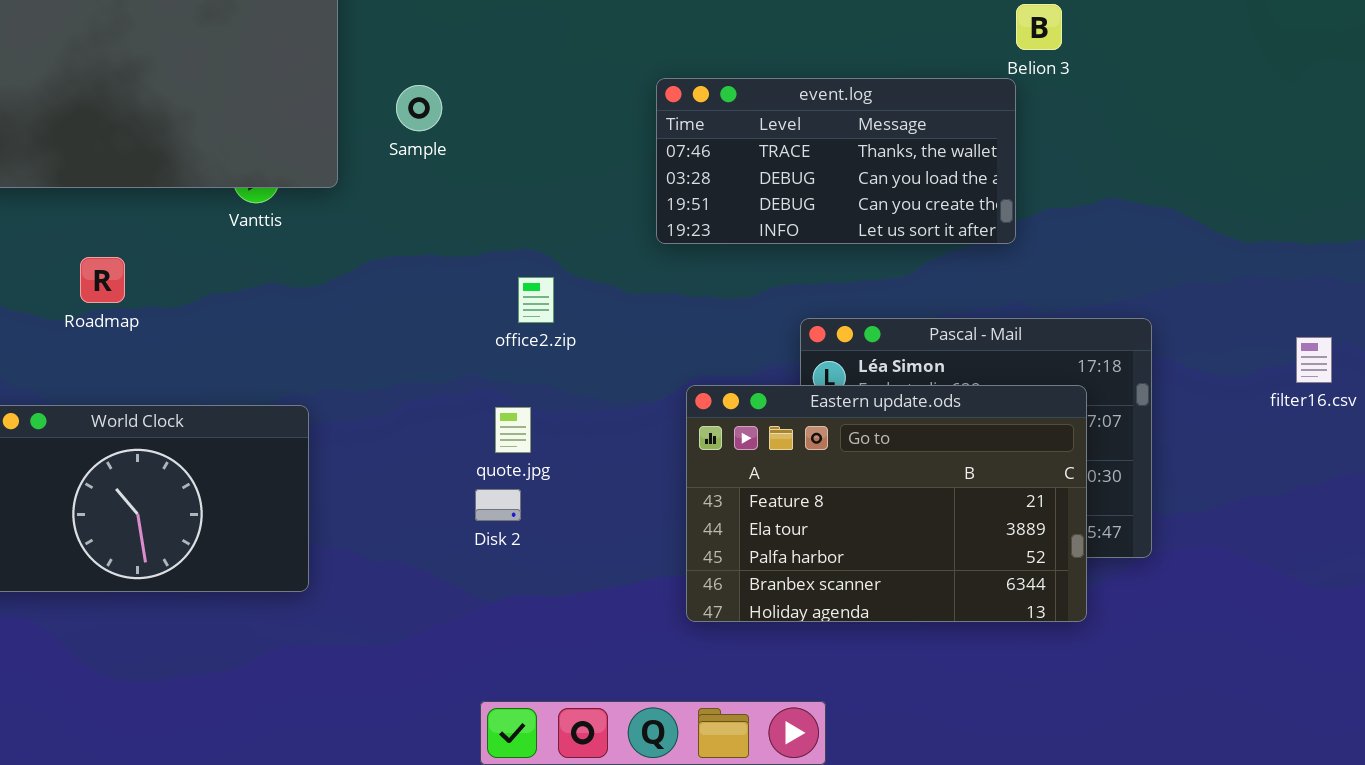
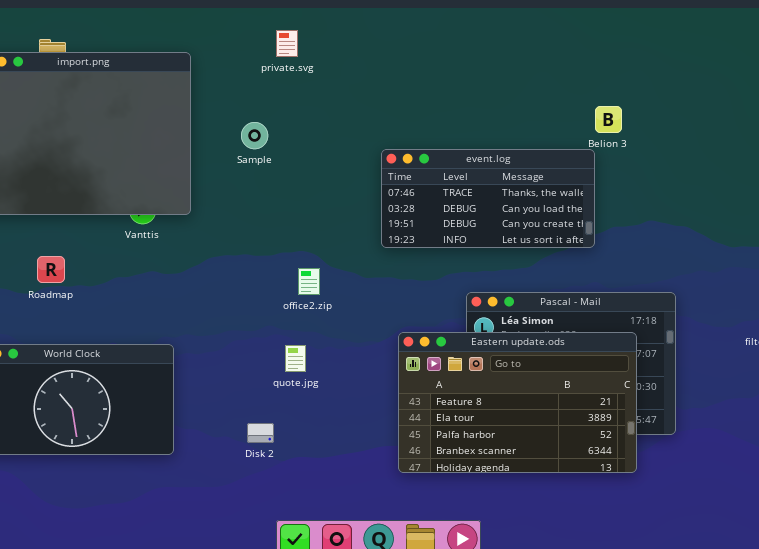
Sample: [396,85,442,131] -> [241,122,268,149], moved
Disk 2: [475,489,521,521] -> [247,423,274,443], moved

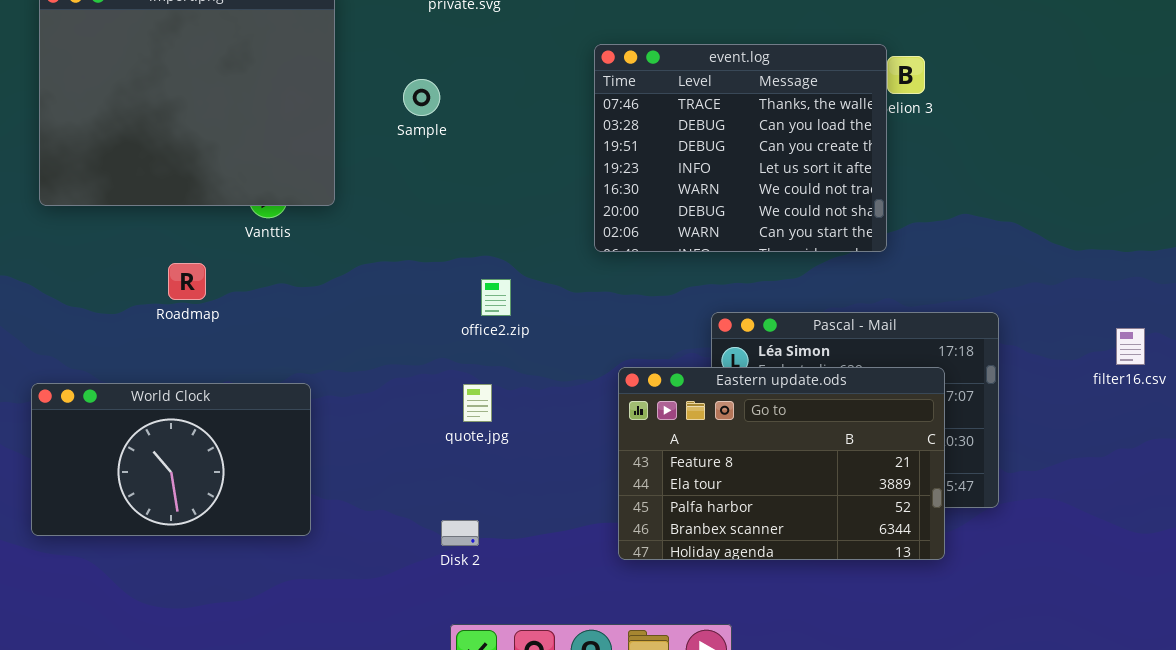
event.log: [381,149,595,248] -> [594,44,887,252], resized
Roadmap: [37,256,65,283] -> [168,263,206,300], moved
Disk 2: [247,423,274,443] -> [441,520,479,546], moved

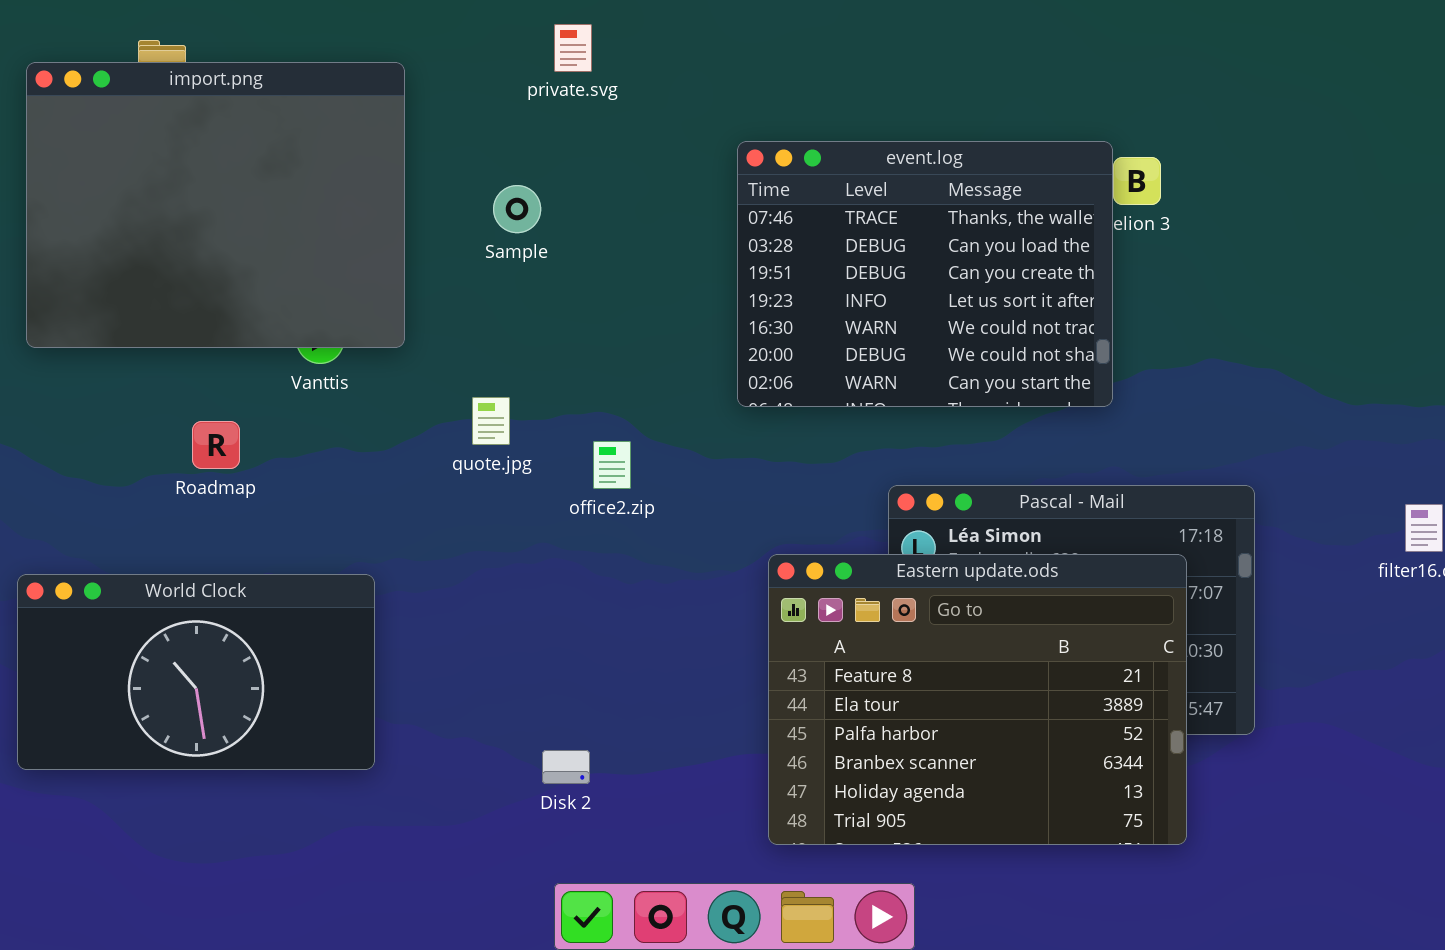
Eastern update.ods: [618,367,945,560] -> [768,554,1187,845], resized
quote.jpg: [463,384,492,422] -> [472,397,510,445], moved

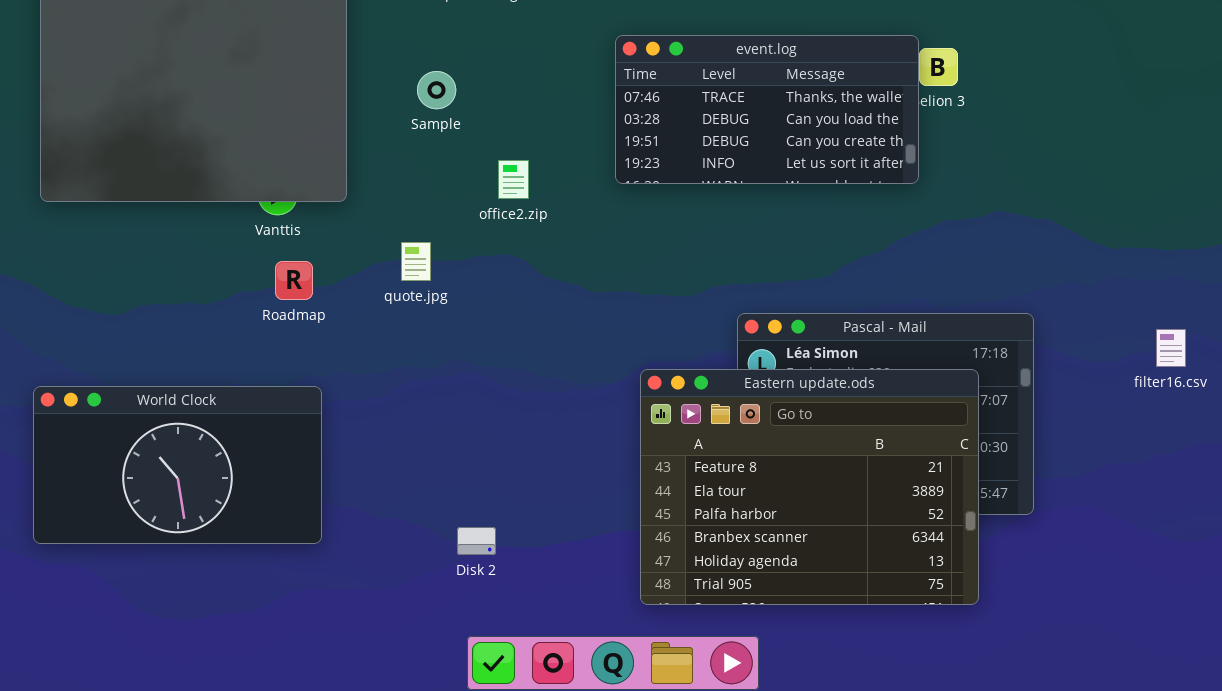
event.log: [737,141,1113,407] -> [615,35,919,184], resized
Roadmap: [192,421,240,469] -> [275,261,313,300], moved
office2.zip: [593,441,631,489] -> [498,160,529,199], moved

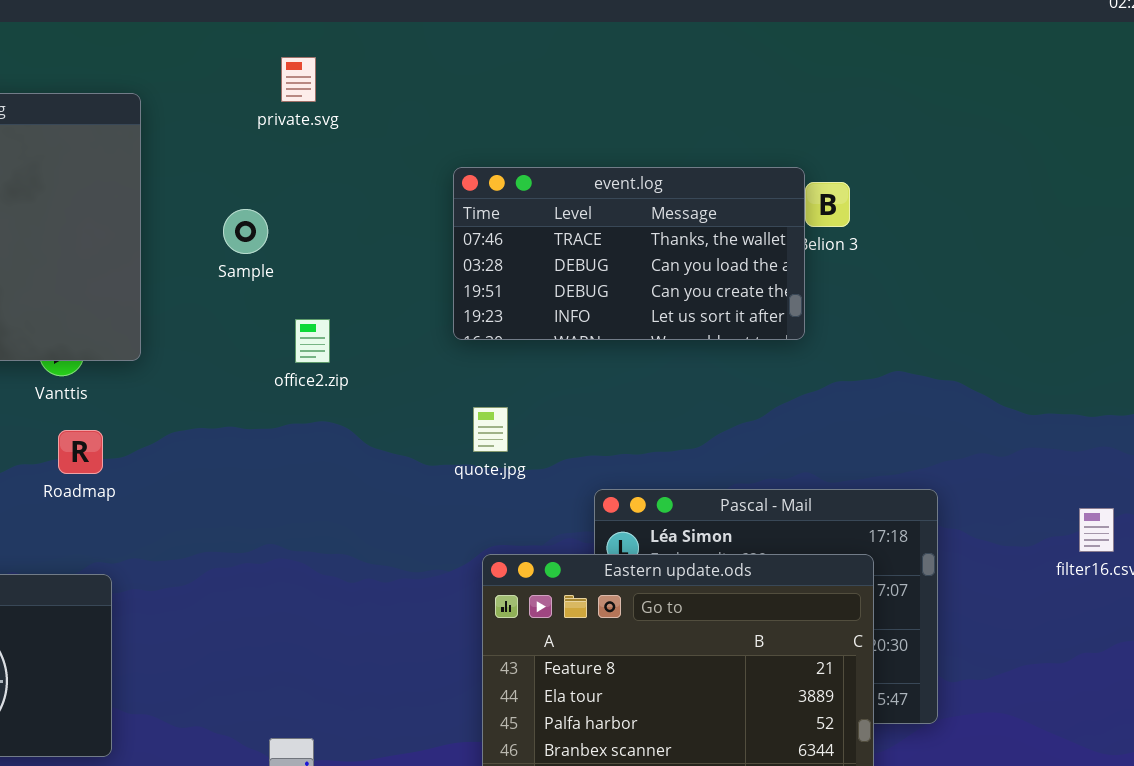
office2.zip: [498,160,529,199] -> [295,319,330,363], moved
quote.jpg: [401,242,431,281] -> [473,407,508,452], moved

